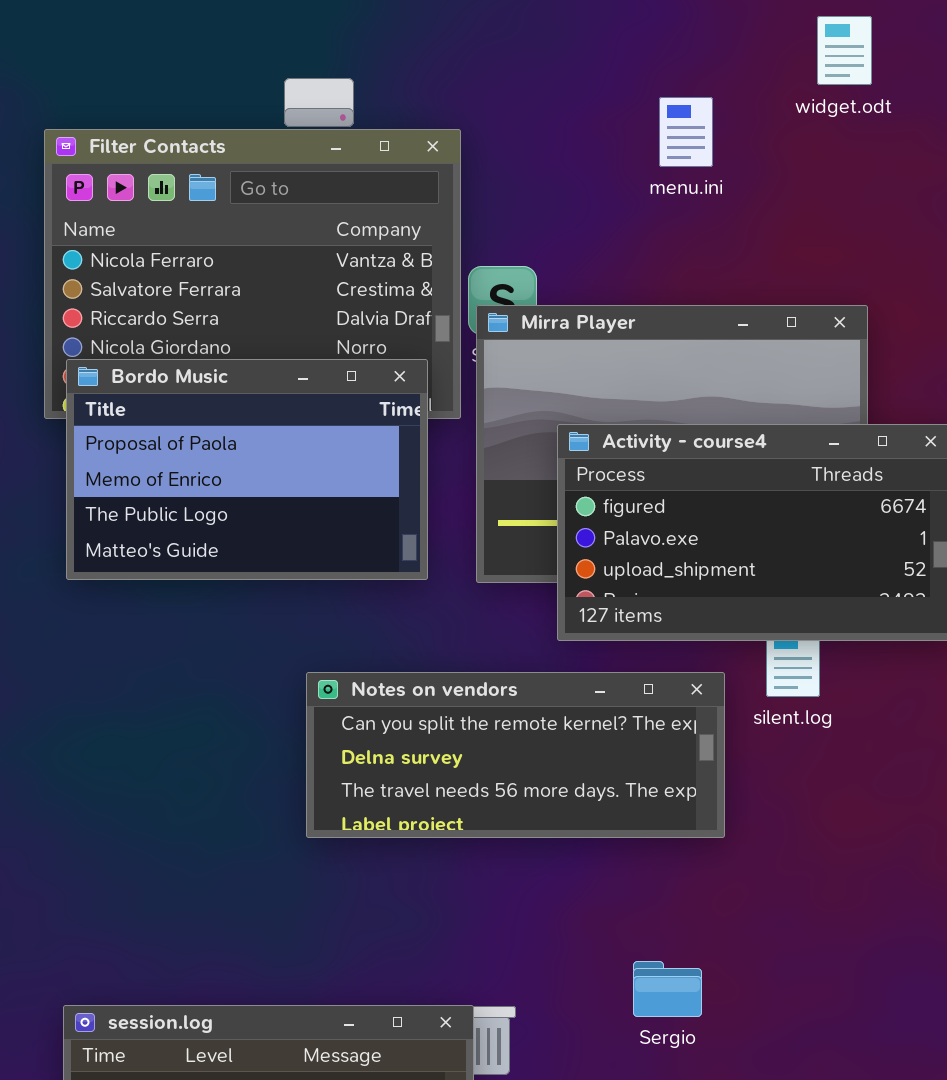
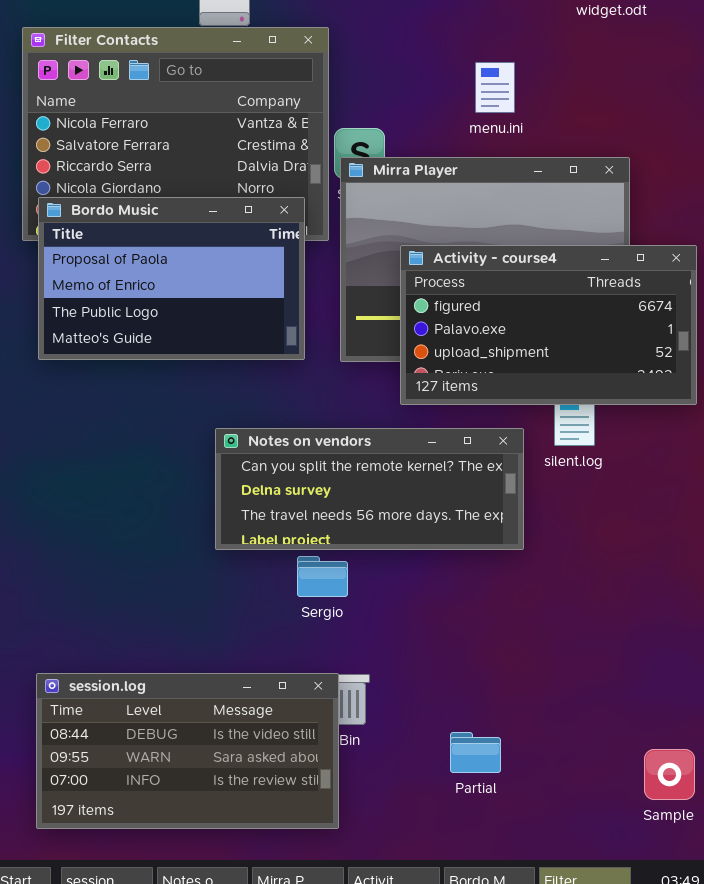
menu.ini: [659,97,713,167] -> [475,62,515,113], moved
Sergio: [633,961,702,1017] -> [297,556,348,597], moved

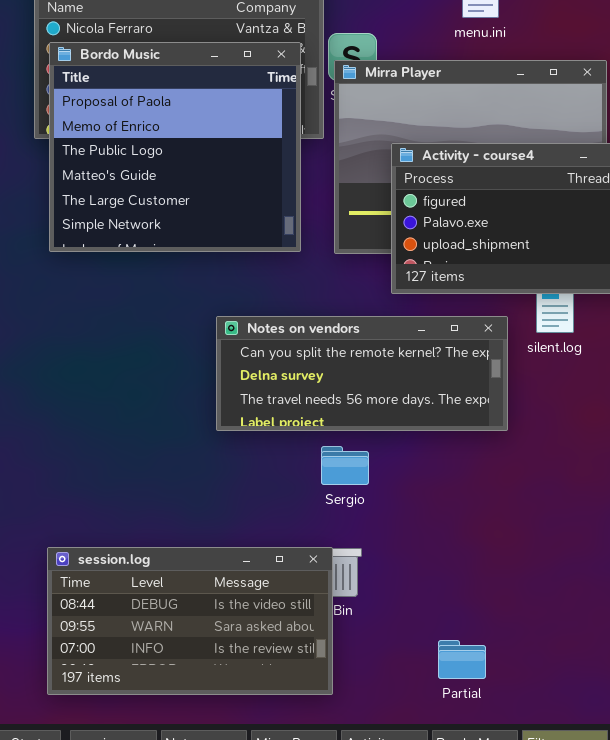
Bordo Music: [38,197,305,360] -> [49,42,301,252], resized
Sergio: [297,556,348,597] -> [321,446,369,485], moved
Partial: [450,732,501,773] -> [438,640,486,679], moved

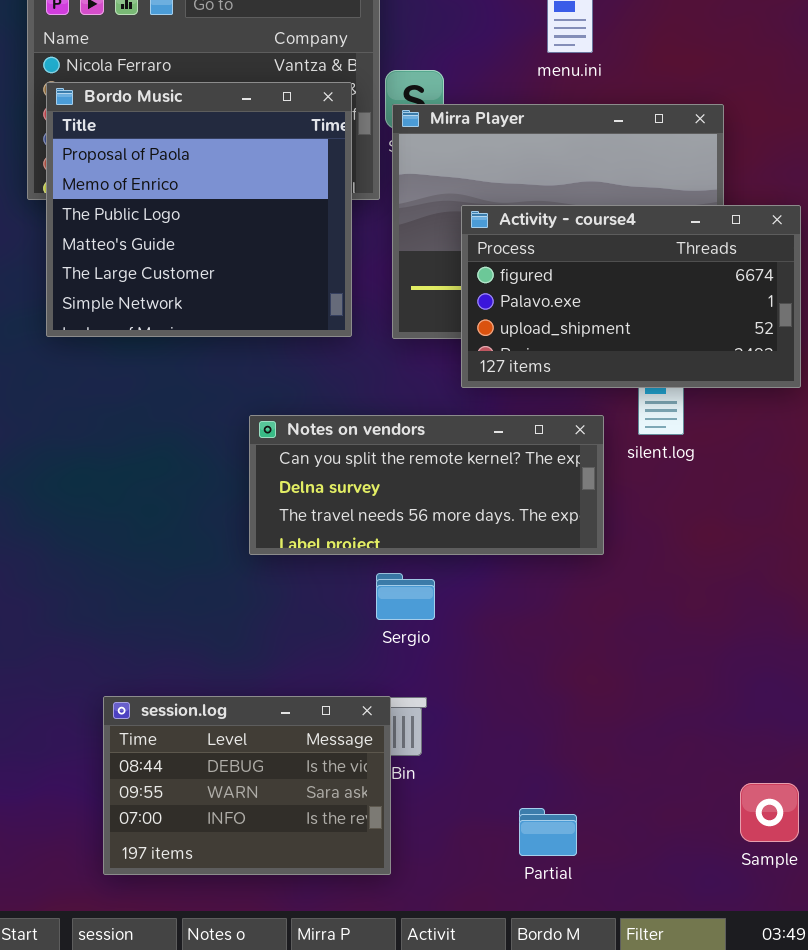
session.log: [47,547,333,695] -> [103,696,391,875], resized

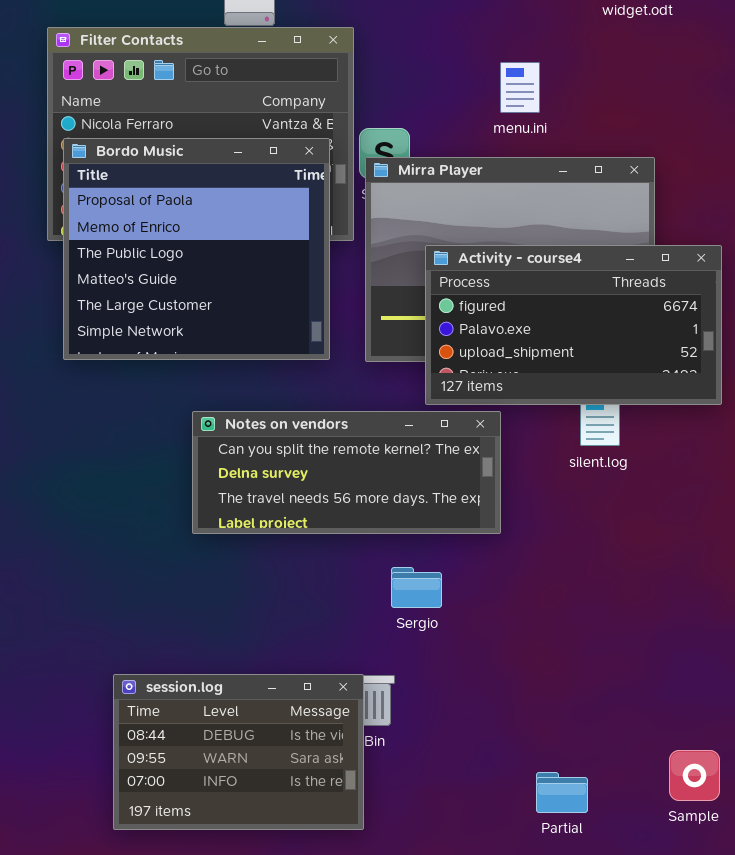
Notes on vendors: [249,415,604,555] -> [192,411,501,534], moved
Sergio: [376,573,435,620] -> [391,567,442,608], moved
Partial: [519,808,577,856] -> [536,772,588,813], moved

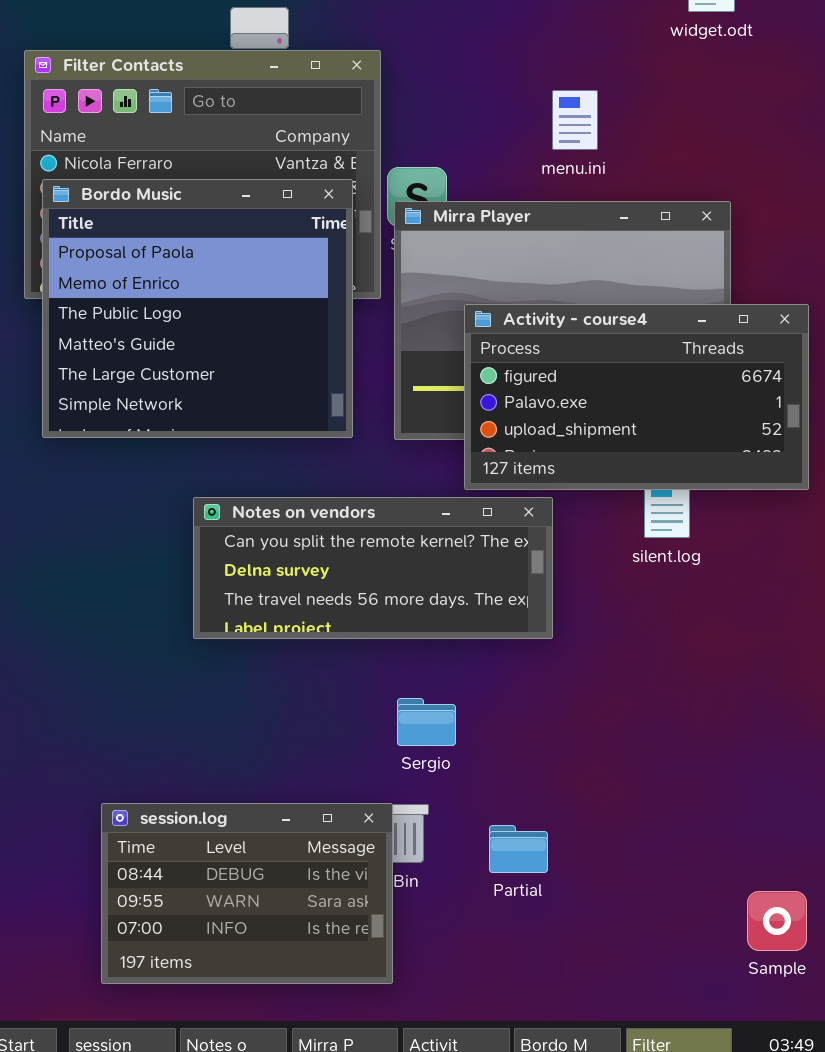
Sergio: [391,567,442,608] -> [397,698,456,746], moved
Partial: [536,772,588,813] -> [489,825,548,873], moved

